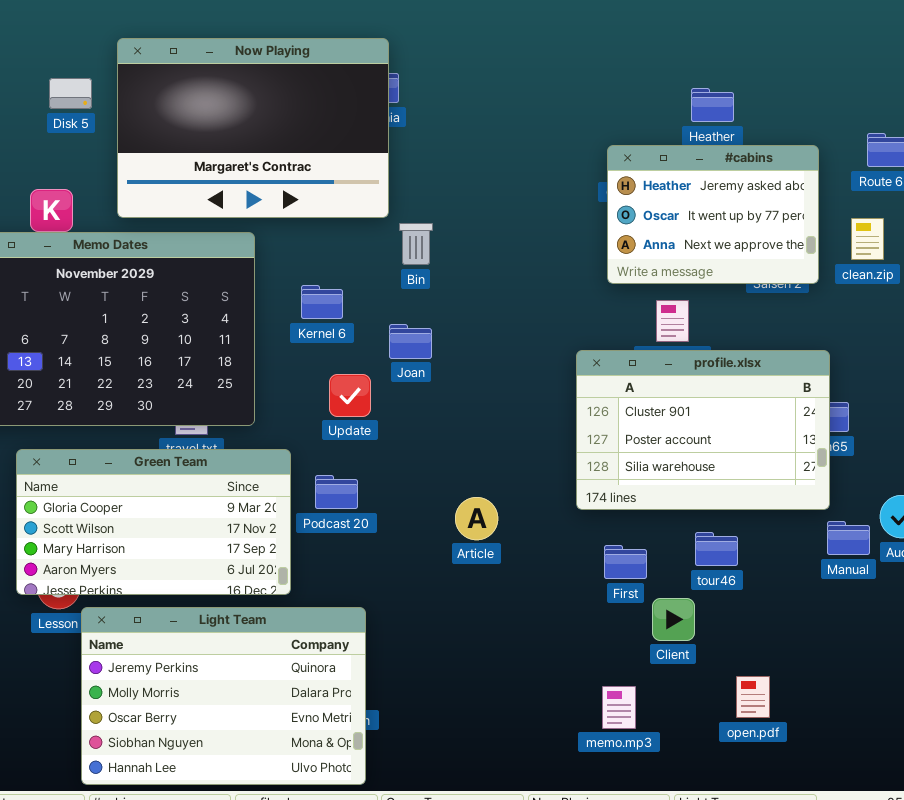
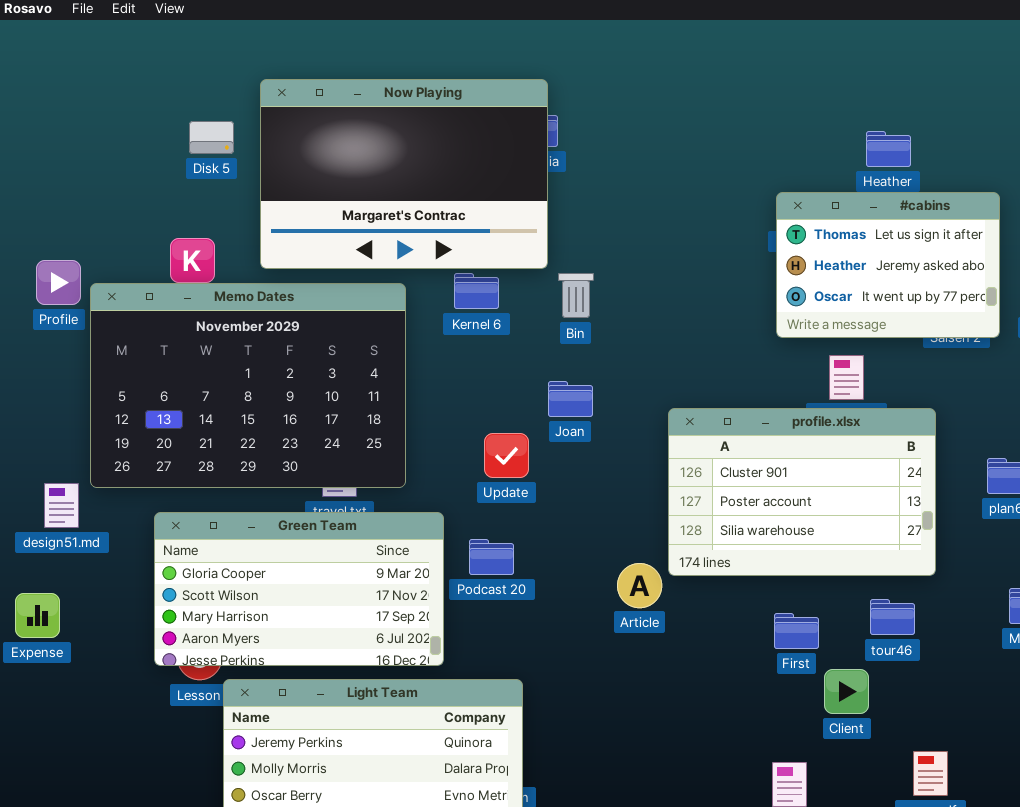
#cabins: [607,145,819,284] -> [776,192,1000,338], scrolled up 1 row
Kernel 6: [301,285,343,319] -> [454,273,499,309], moved
profile.xlsx: [576,350,830,510] -> [668,408,936,576], moved

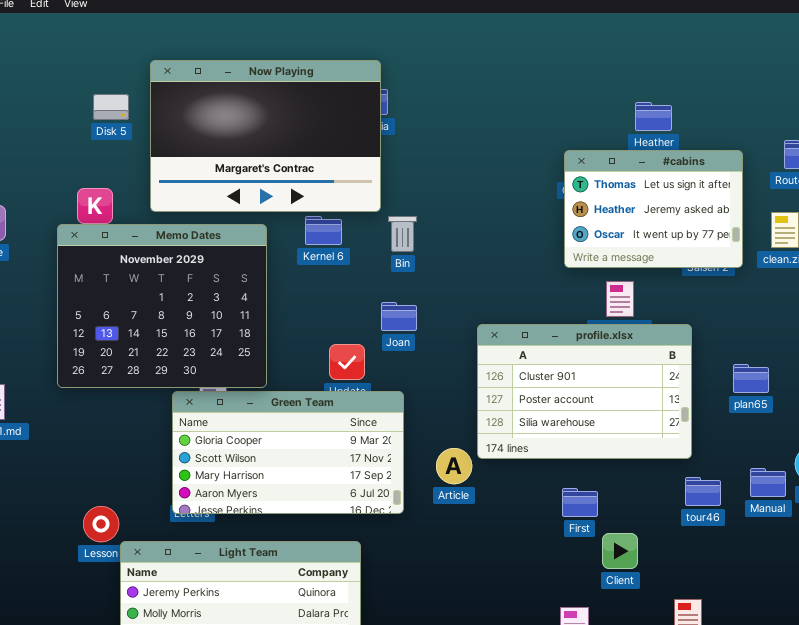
Memo Dates: [90,283,406,488] -> [57,224,267,388], resized
Green Team: [154,512,444,666] -> [172,391,404,514], moved
tour46: [870,599,915,635] -> [685,477,721,506], moved

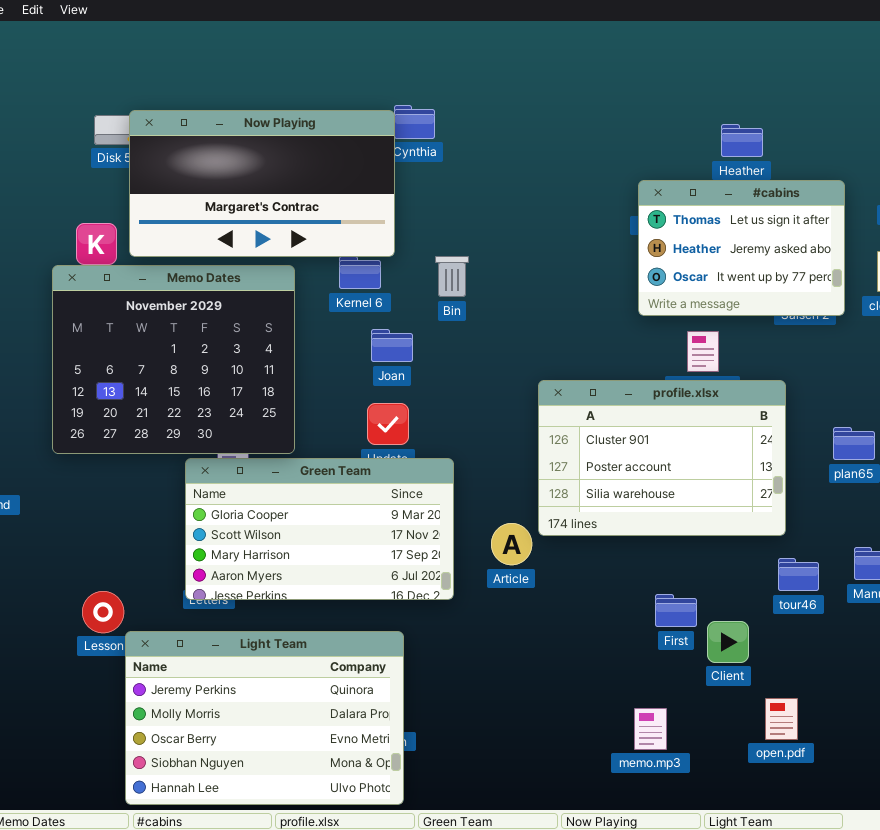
Now Playing: [150,60,381,212] -> [129,110,395,257], moved, resized
Joan: [381,302,417,331] -> [371,329,413,362], moved
First: [562,488,598,517] -> [655,594,697,627], moved
Client: [602,533,638,569] -> [707,621,749,663], moved

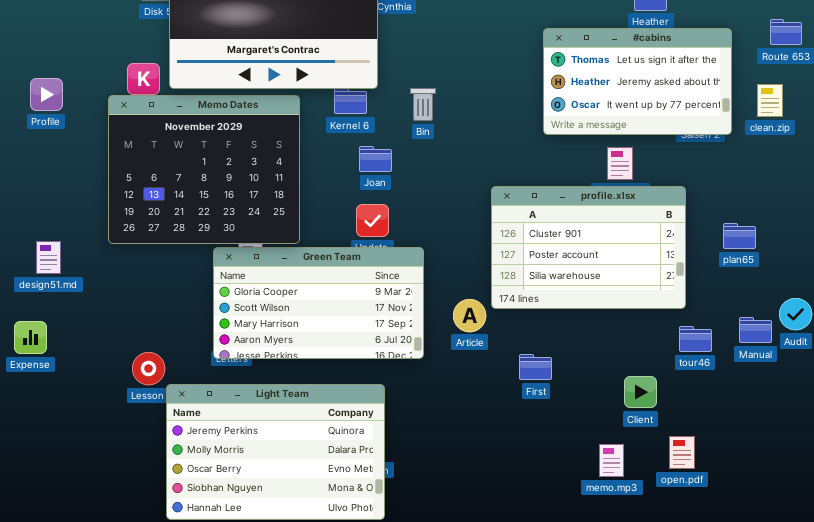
#cabins: [638,180,845,316] -> [543,28,732,135], resized
First: [655,594,697,627] -> [519,354,552,380], moved
memo.mp3: [634,708,667,750] -> [599,444,624,477], moved

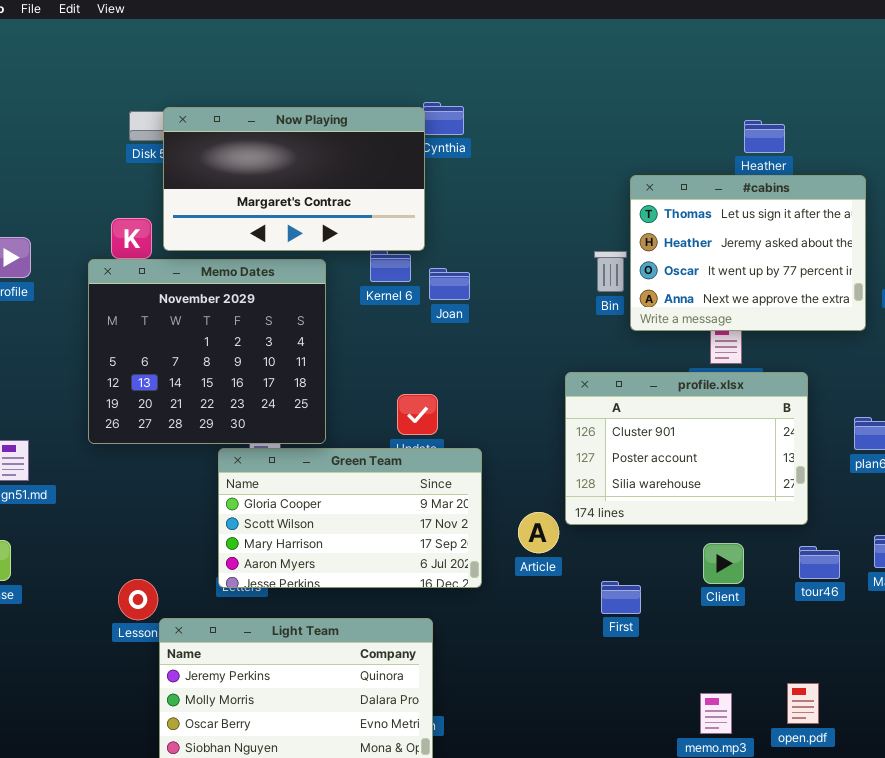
#cabins: [543,28,732,135] -> [630,175,866,331], resized
Bin: [410,88,436,121] -> [594,251,627,292], moved
Joan: [359,146,392,172] -> [429,268,470,300], moved
Client: [624,376,657,408] -> [703,543,744,584], moved

